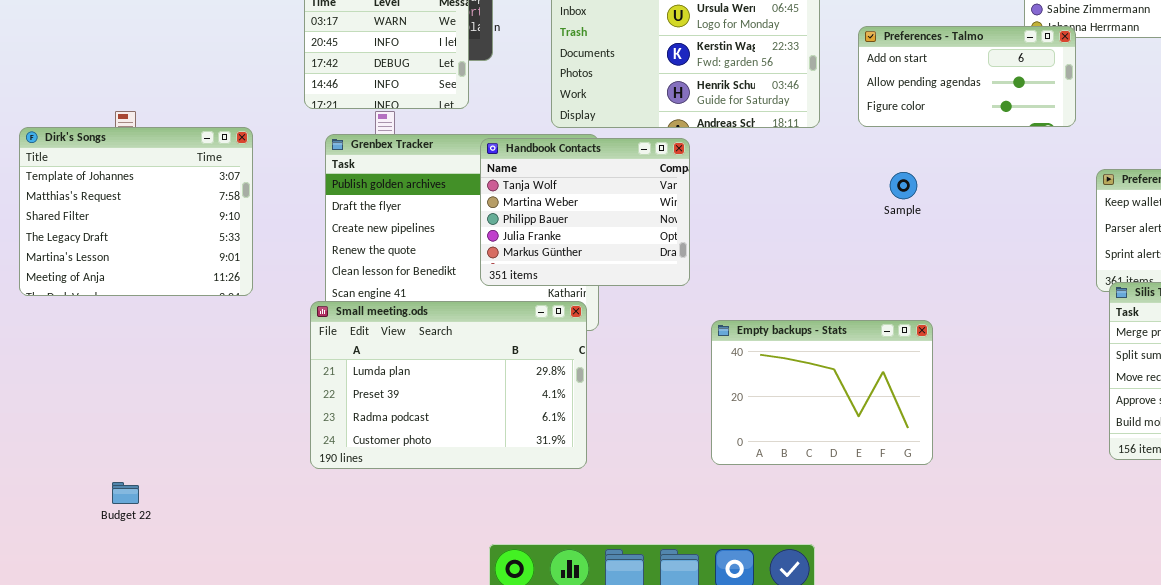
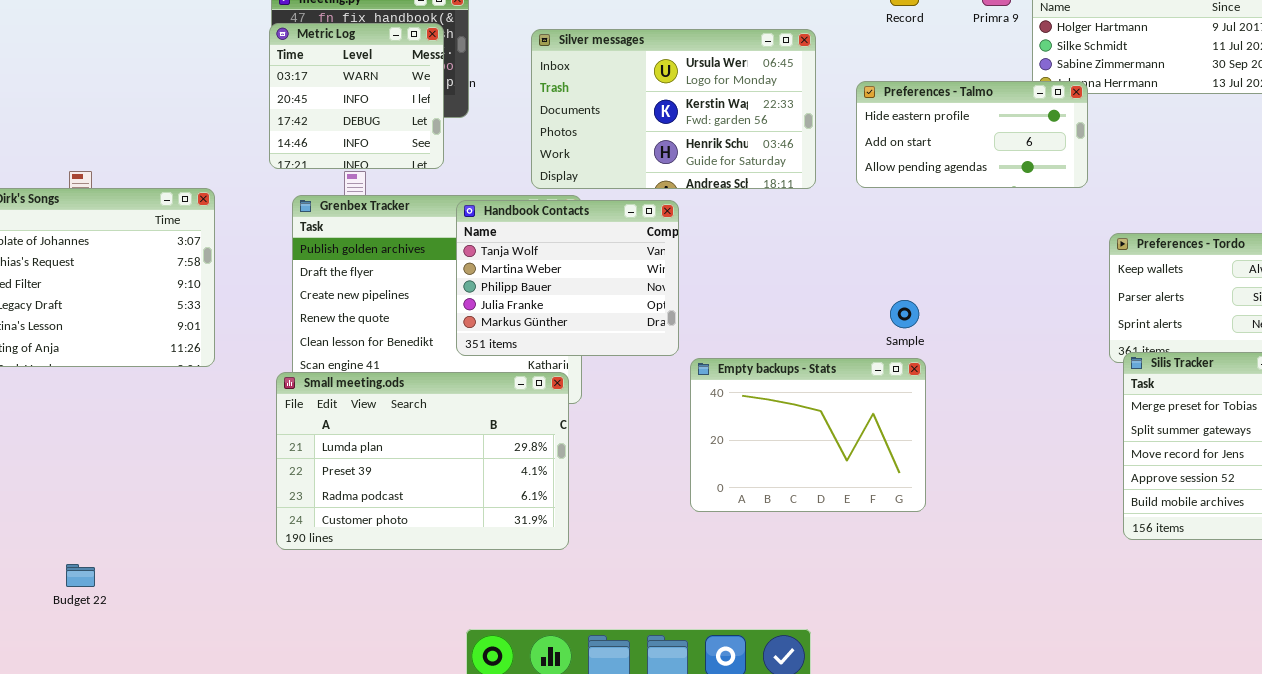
Preferences - Talmo: [858,26,1076,127] -> [856,81,1088,188], scrolled up 1 row
Sample: [890,172,917,199] -> [890,300,919,328], moved
Empty backups - Stats: [711,320,933,465] -> [690,358,926,512], moved

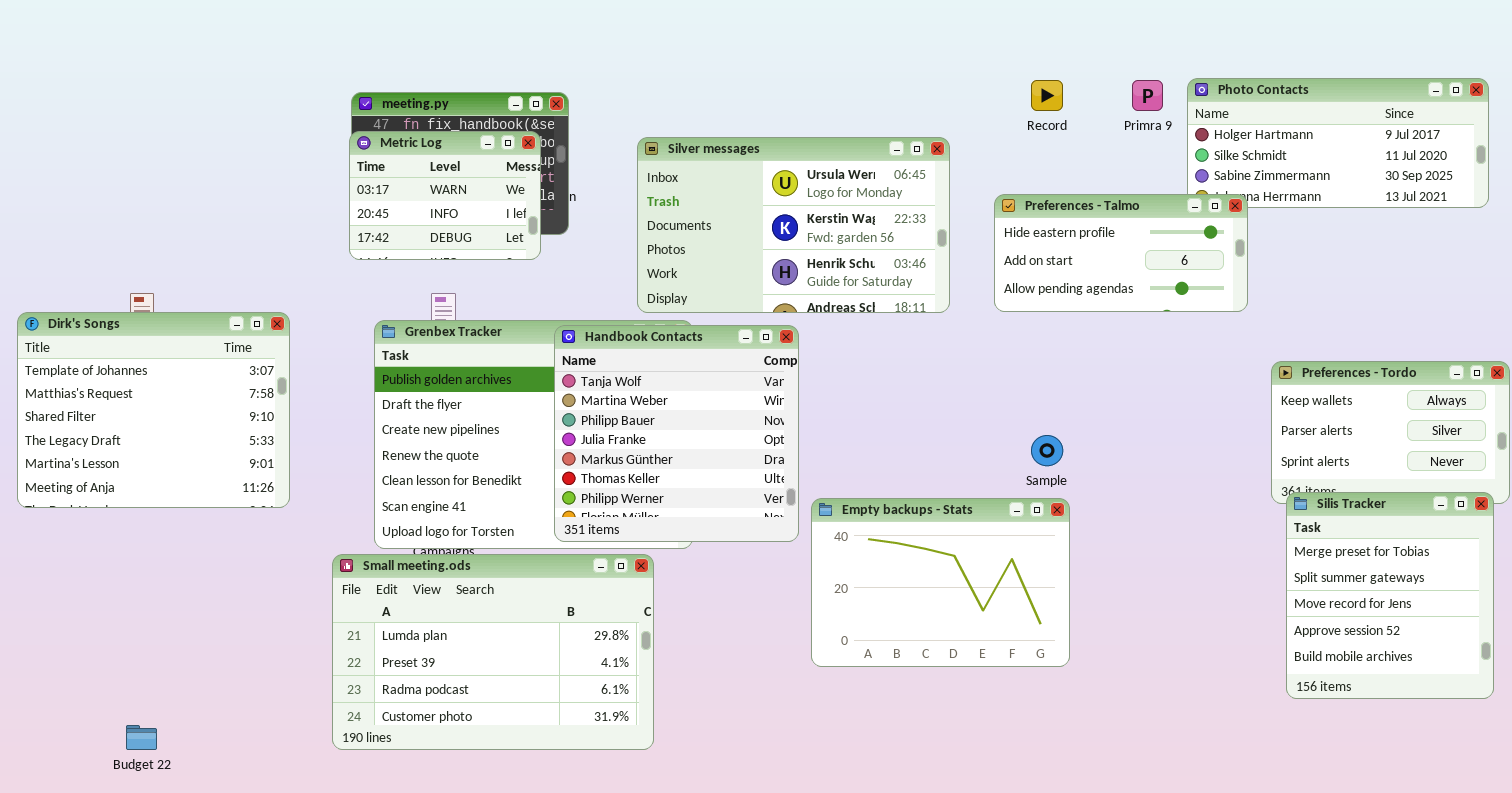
Metric Log: [269,23,444,169] -> [349,131,541,260], resized
Handbook Contacts: [456,200,679,356] -> [554,325,799,542], resized
Small meeting.ods: [276,372,569,550] -> [332,554,654,750], moved

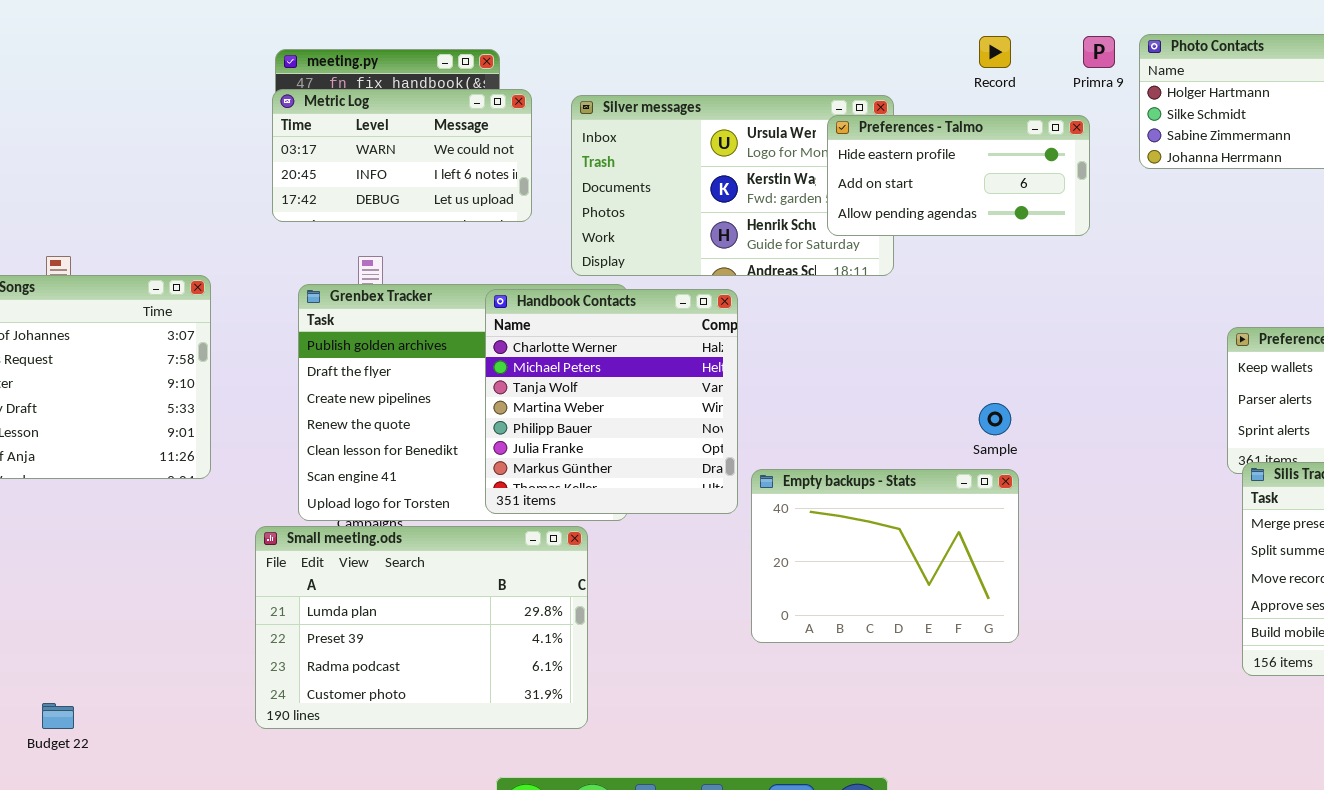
Metric Log: [349,131,541,260] -> [272,89,532,222], resized
Preferences - Talmo: [994,194,1248,312] -> [827,115,1090,236], moved
Handbook Contacts: [554,325,799,542] -> [485,289,738,514], scrolled up 2 rows

